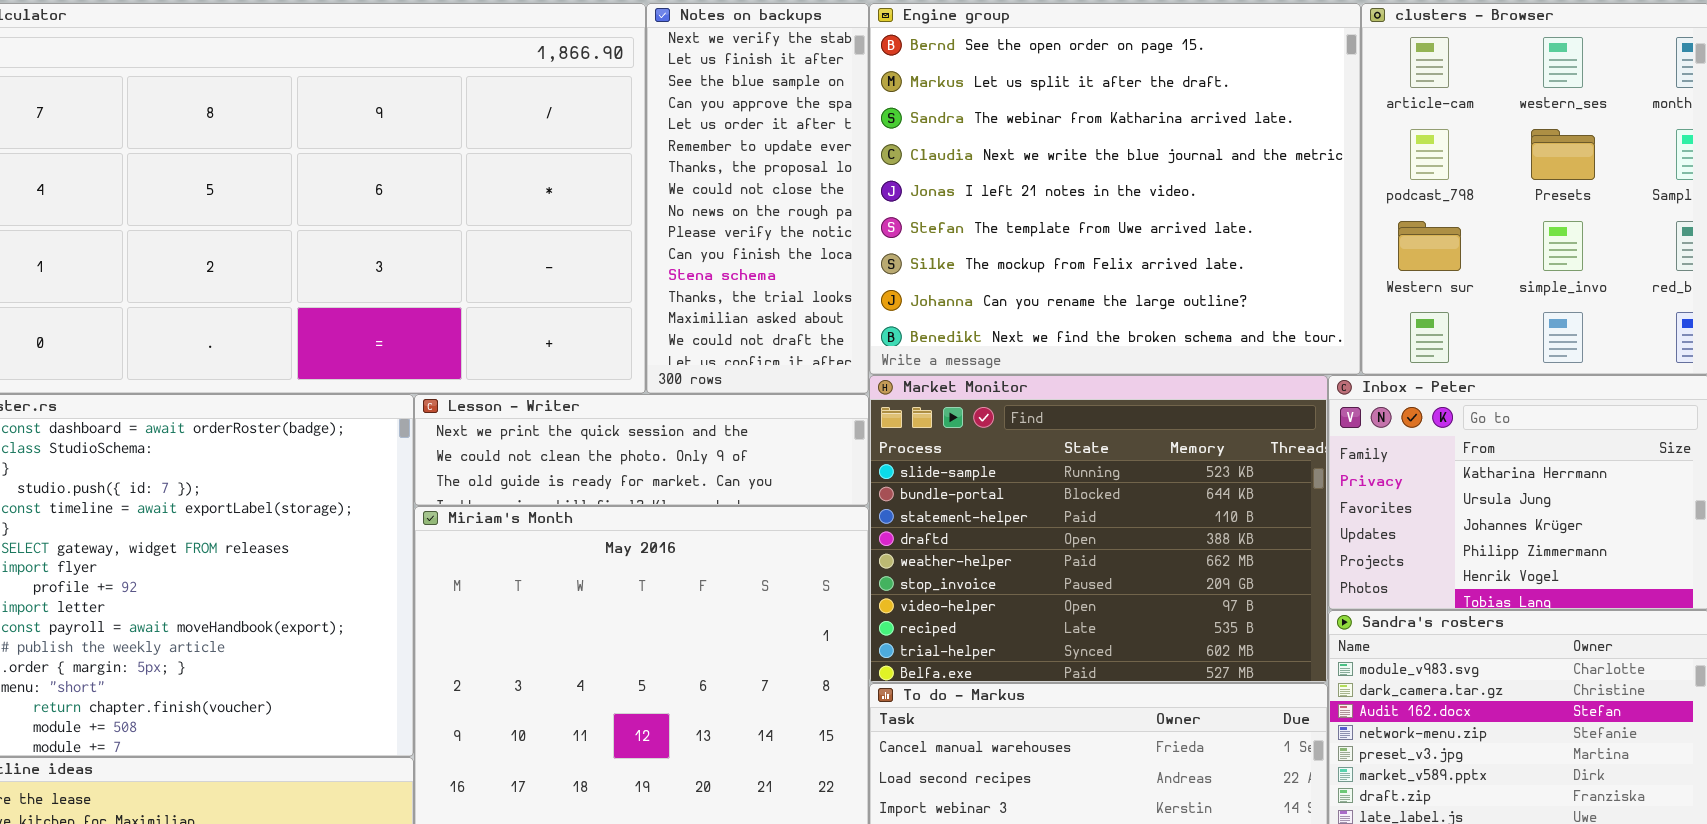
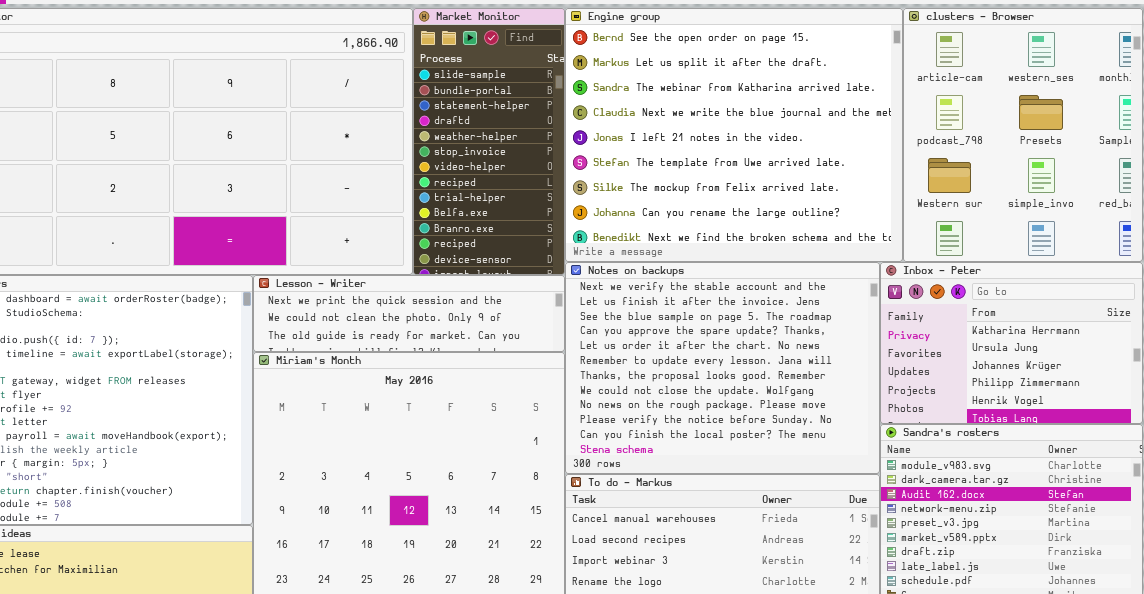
Notes on backups: [646,3,869,394] -> [565,262,880,474], moved, resized
Market Monitor: [869,375,1328,683] -> [413,8,565,275], moved, resized

